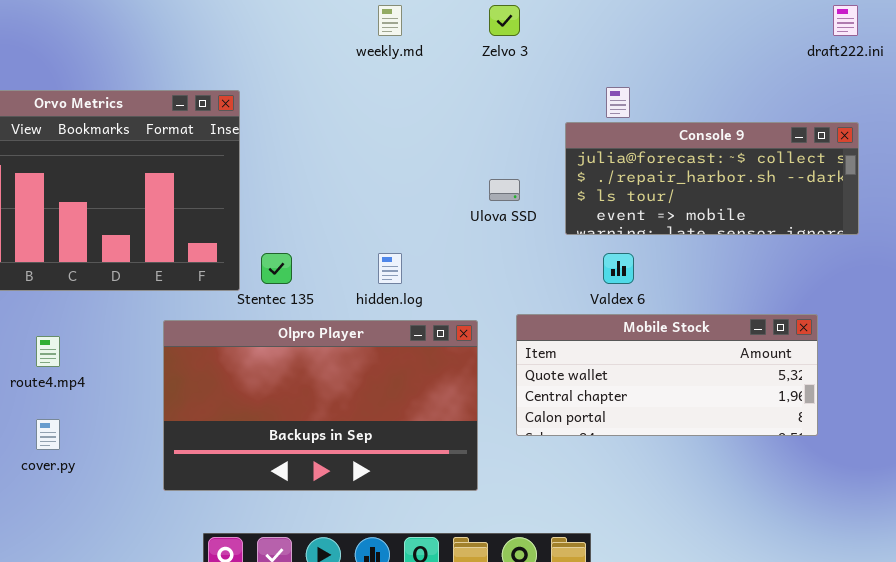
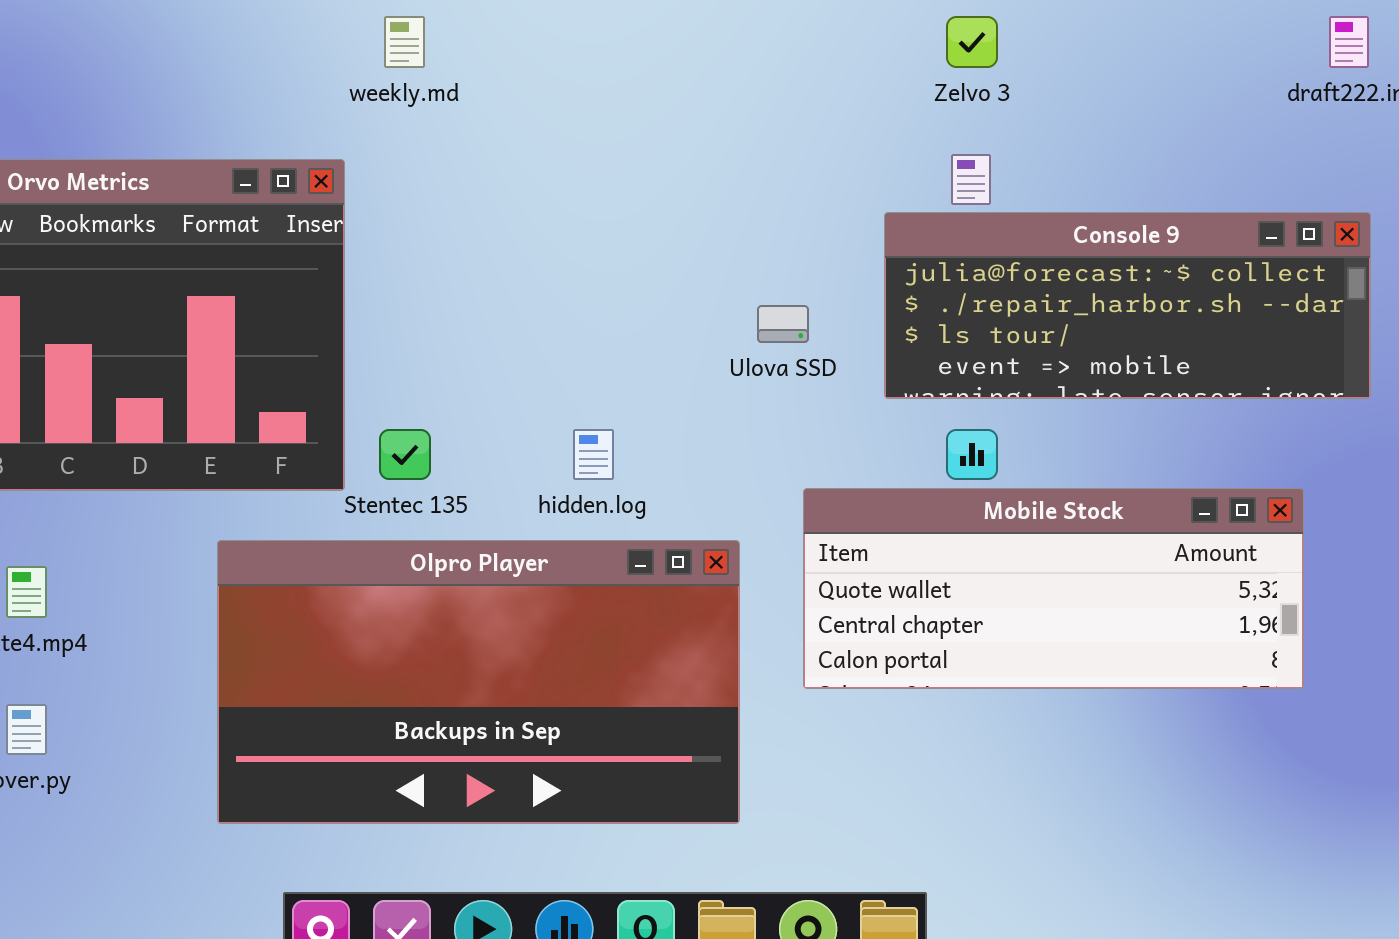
weekly.md: [378,5,402,36] -> [384,16,425,68], moved
Zelvo 3: [489,5,520,36] -> [946,16,998,68], moved
Mobile Stock: [516,314,818,436] -> [803,488,1304,689], moved

